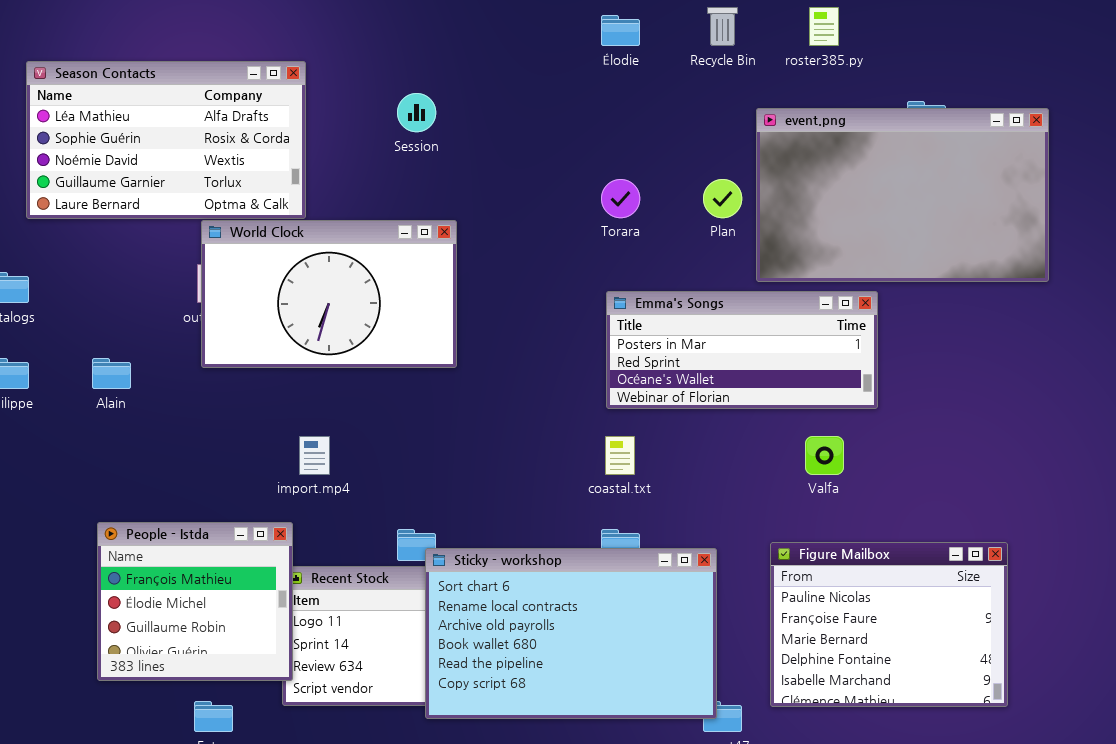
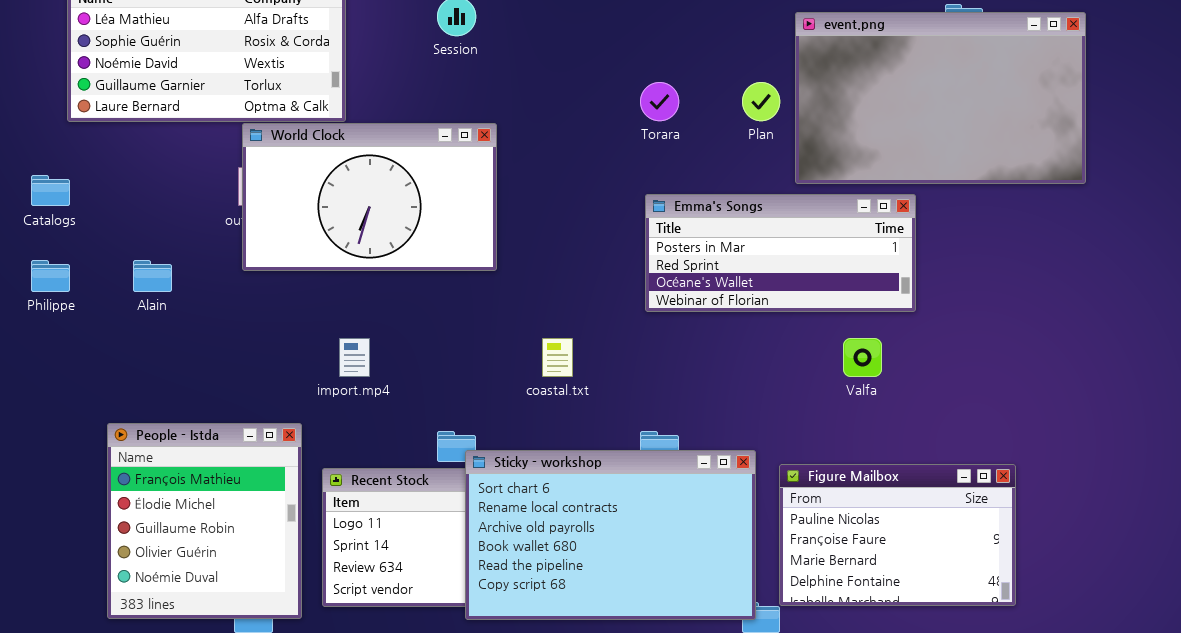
coastal.txt: [605,436,635,475] -> [542,338,573,377], moved
People - Istda: [97,522,293,681] -> [107,423,302,619], moved, resized
Figure Mailbox: [770,542,1008,707] -> [779,464,1016,606], moved, resized

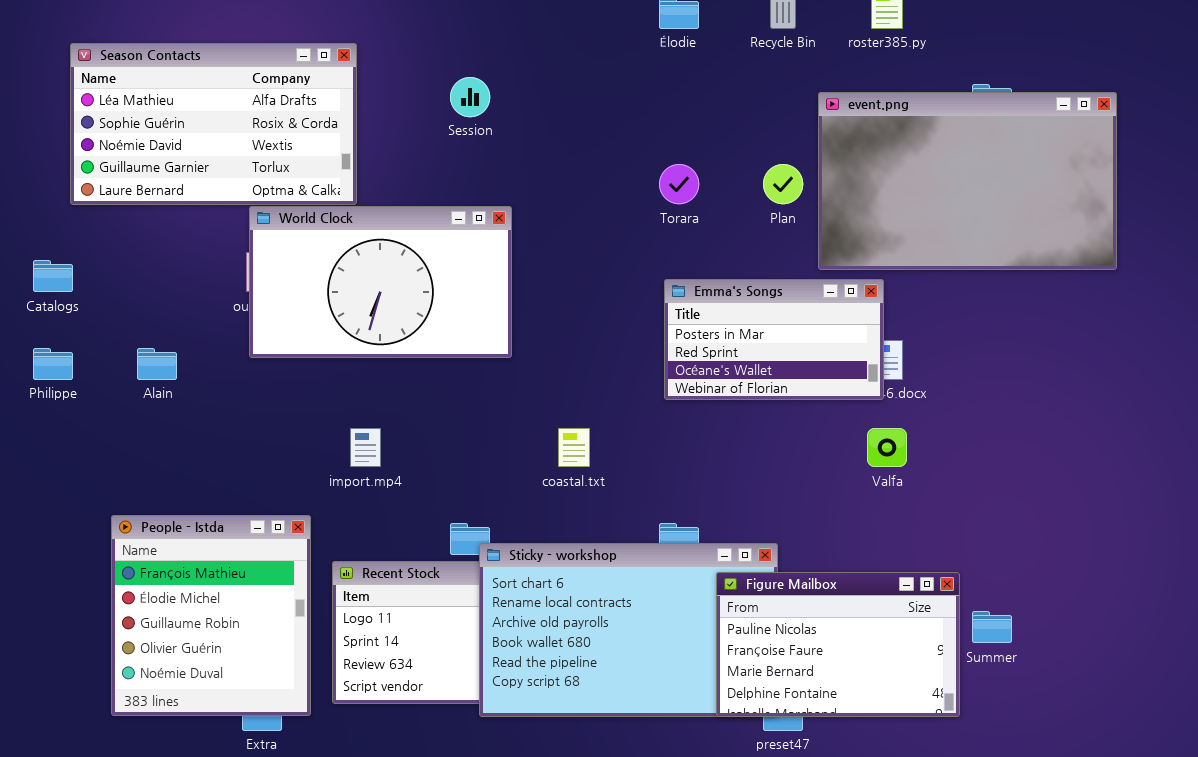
Emma's Songs: [645,194,916,312] -> [664,279,884,400], resized
Figure Mailbox: [779,464,1016,606] -> [716,572,960,717], moved

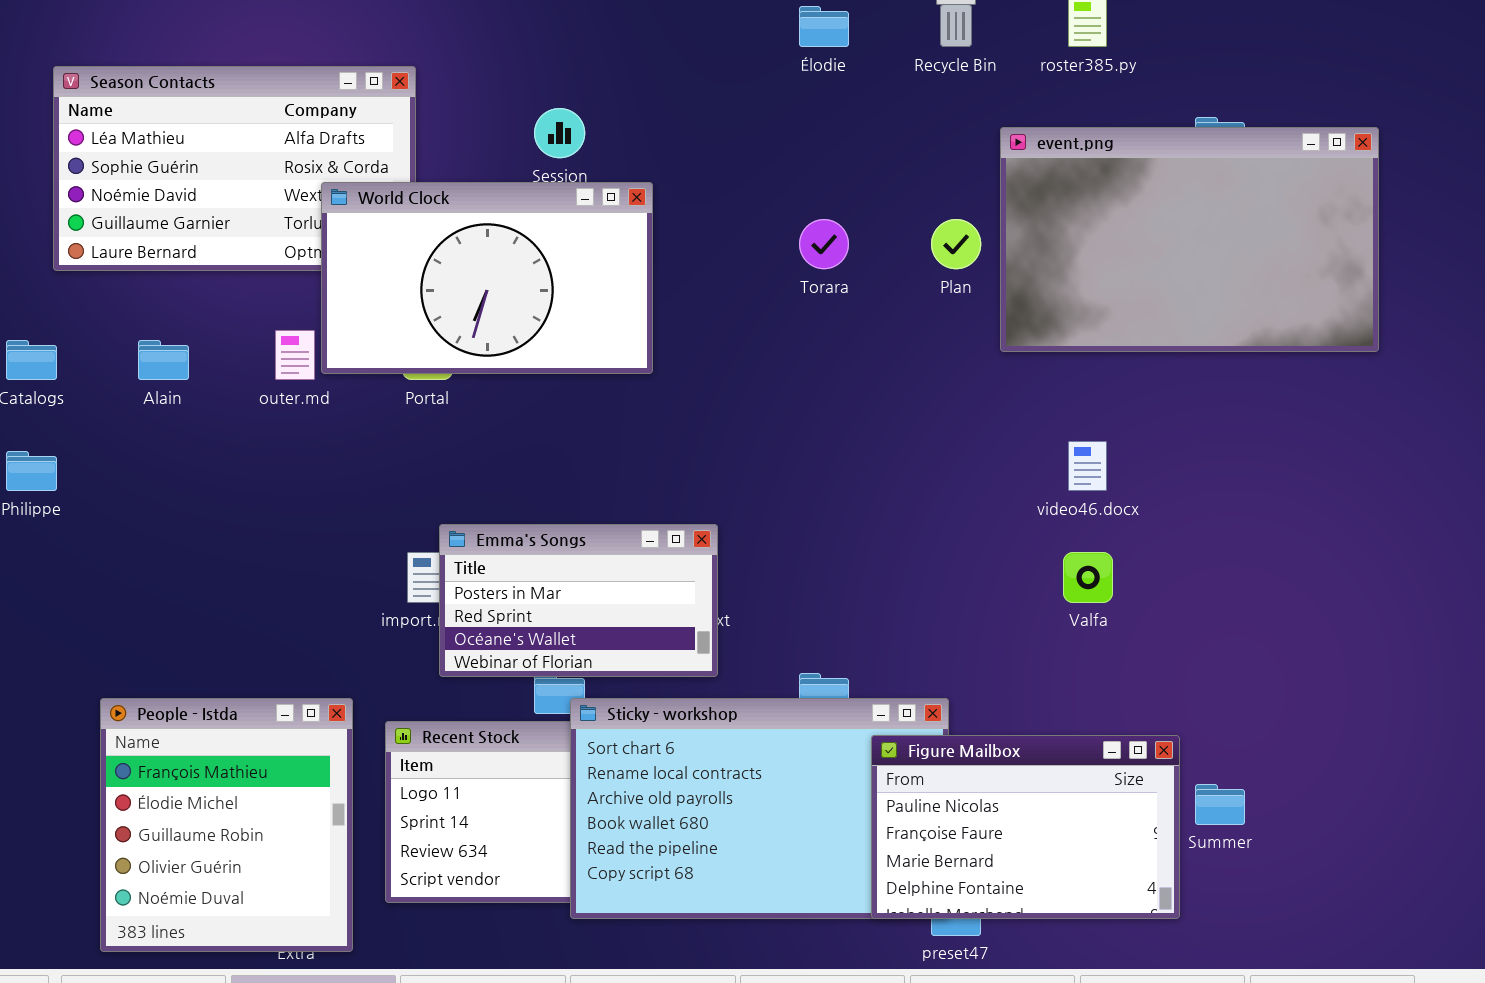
World Clock: [249,206,512,358] -> [321,182,653,374], moved
Emma's Songs: [664,279,884,400] -> [439,524,718,677], moved
Alain: [137,348,177,380] -> [138,340,189,380], moved
People - Istda: [111,515,311,716] -> [100,698,353,952], moved

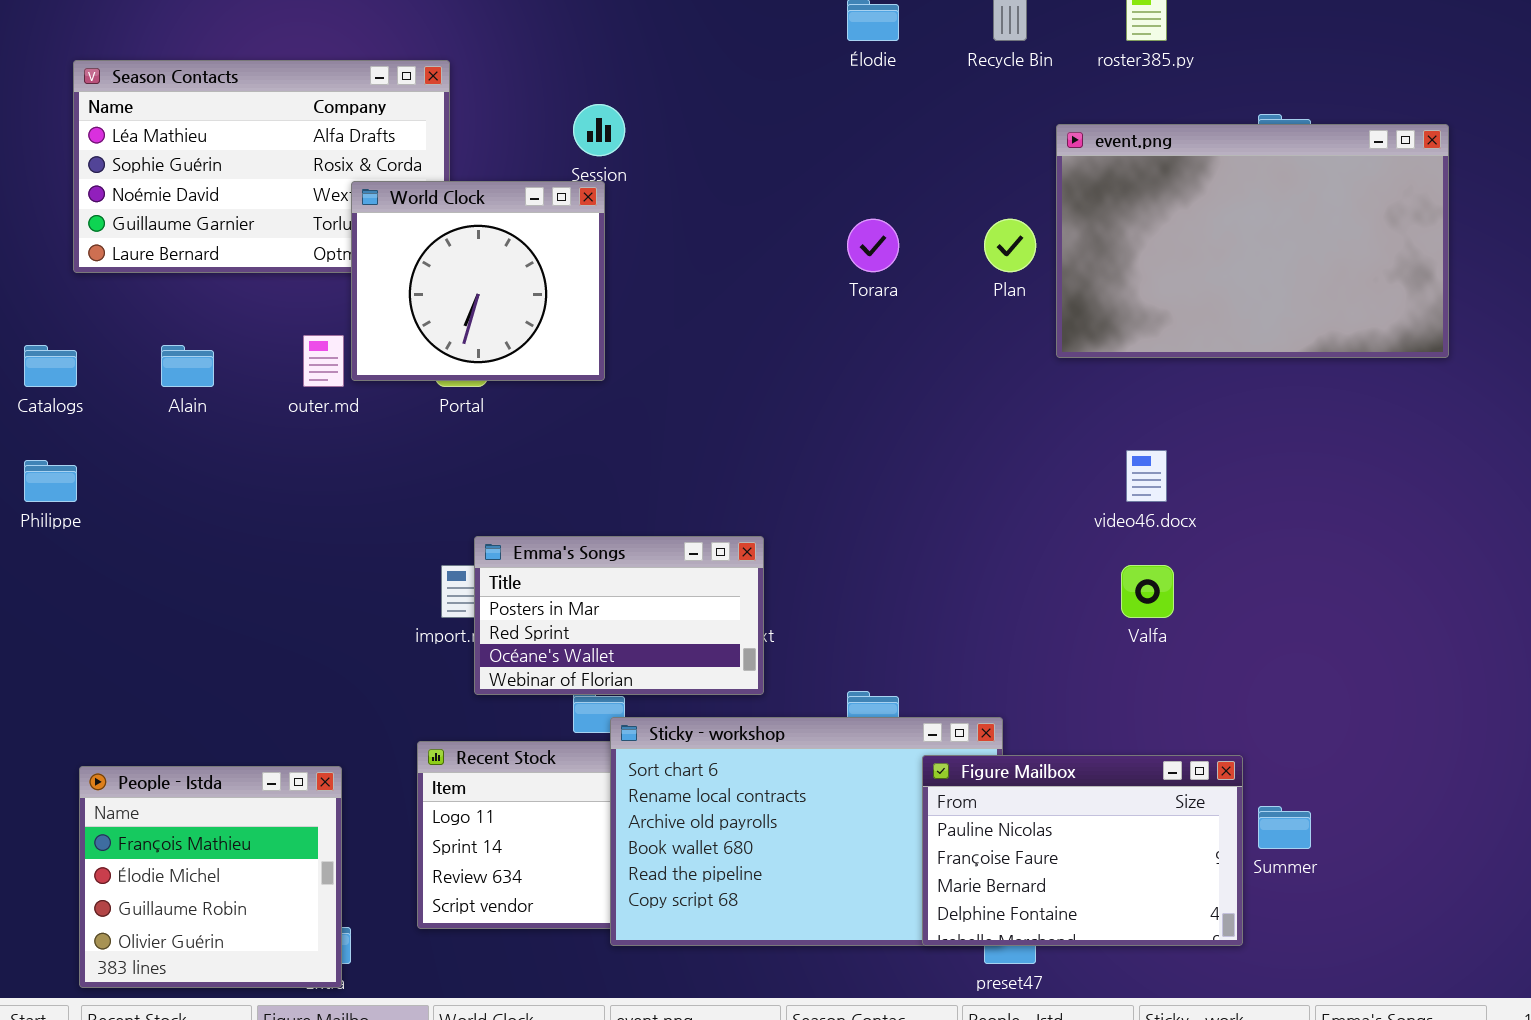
World Clock: [321,182,653,374] -> [351,181,605,381], resized
People - Istda: [100,698,353,952] -> [79,766,342,988], moved, resized

